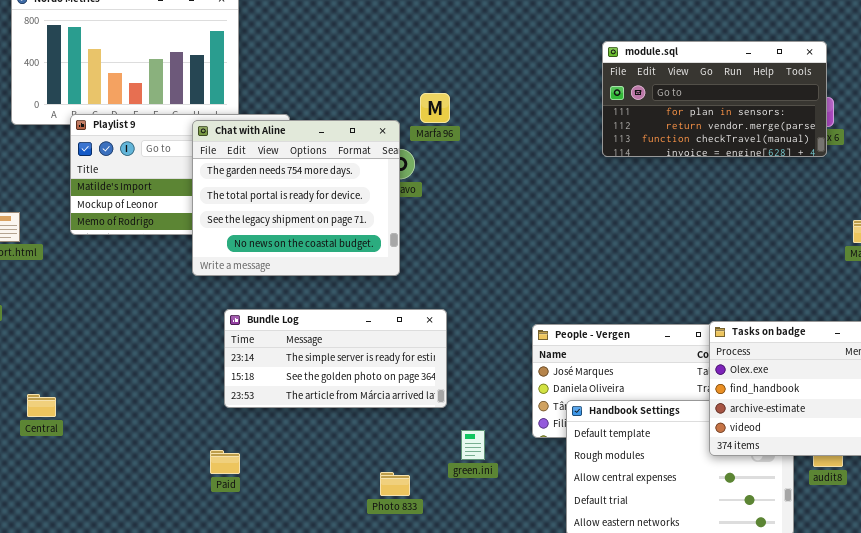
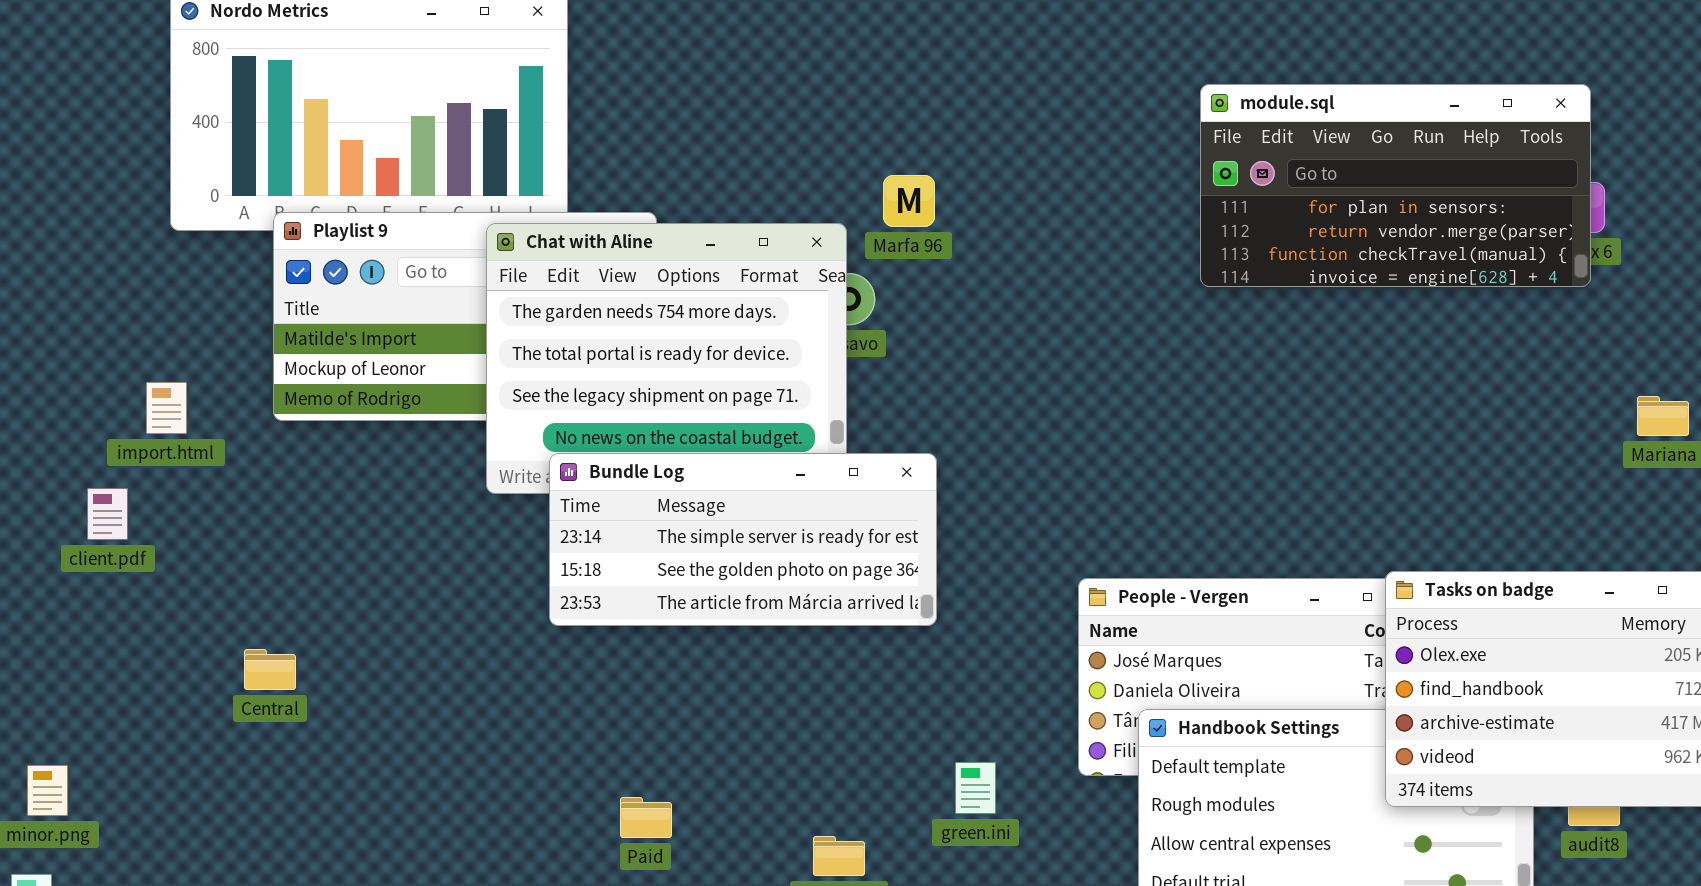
Bundle Log: [224,309,447,408] -> [549,453,937,626], moved
Central: [27,394,56,417] -> [244,649,296,690], moved
Paid: [210,450,240,474] -> [620,797,672,838], moved

